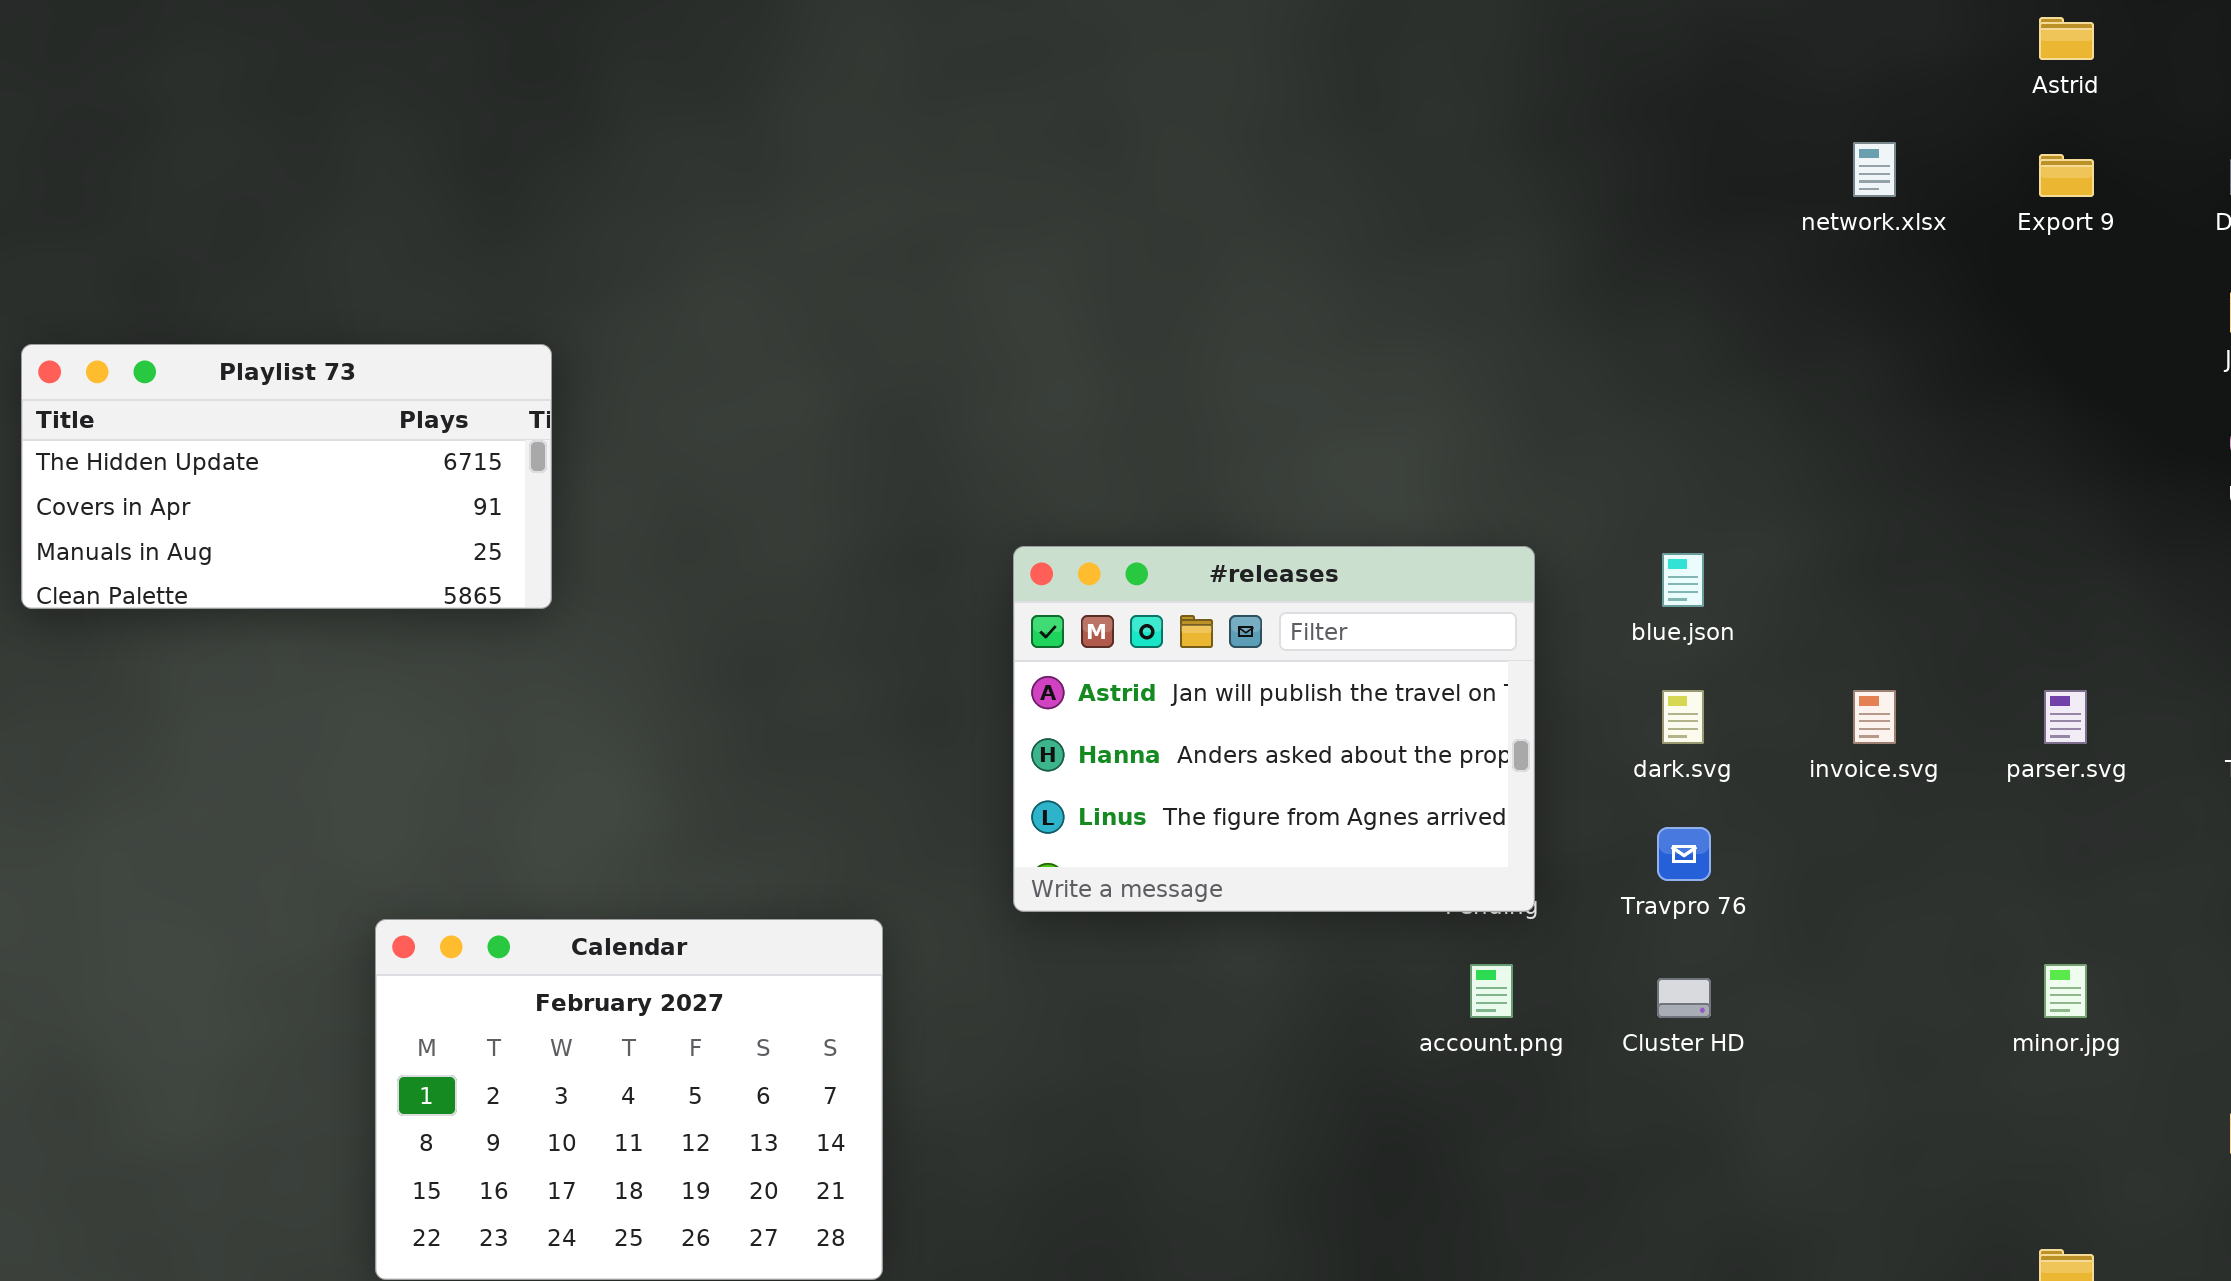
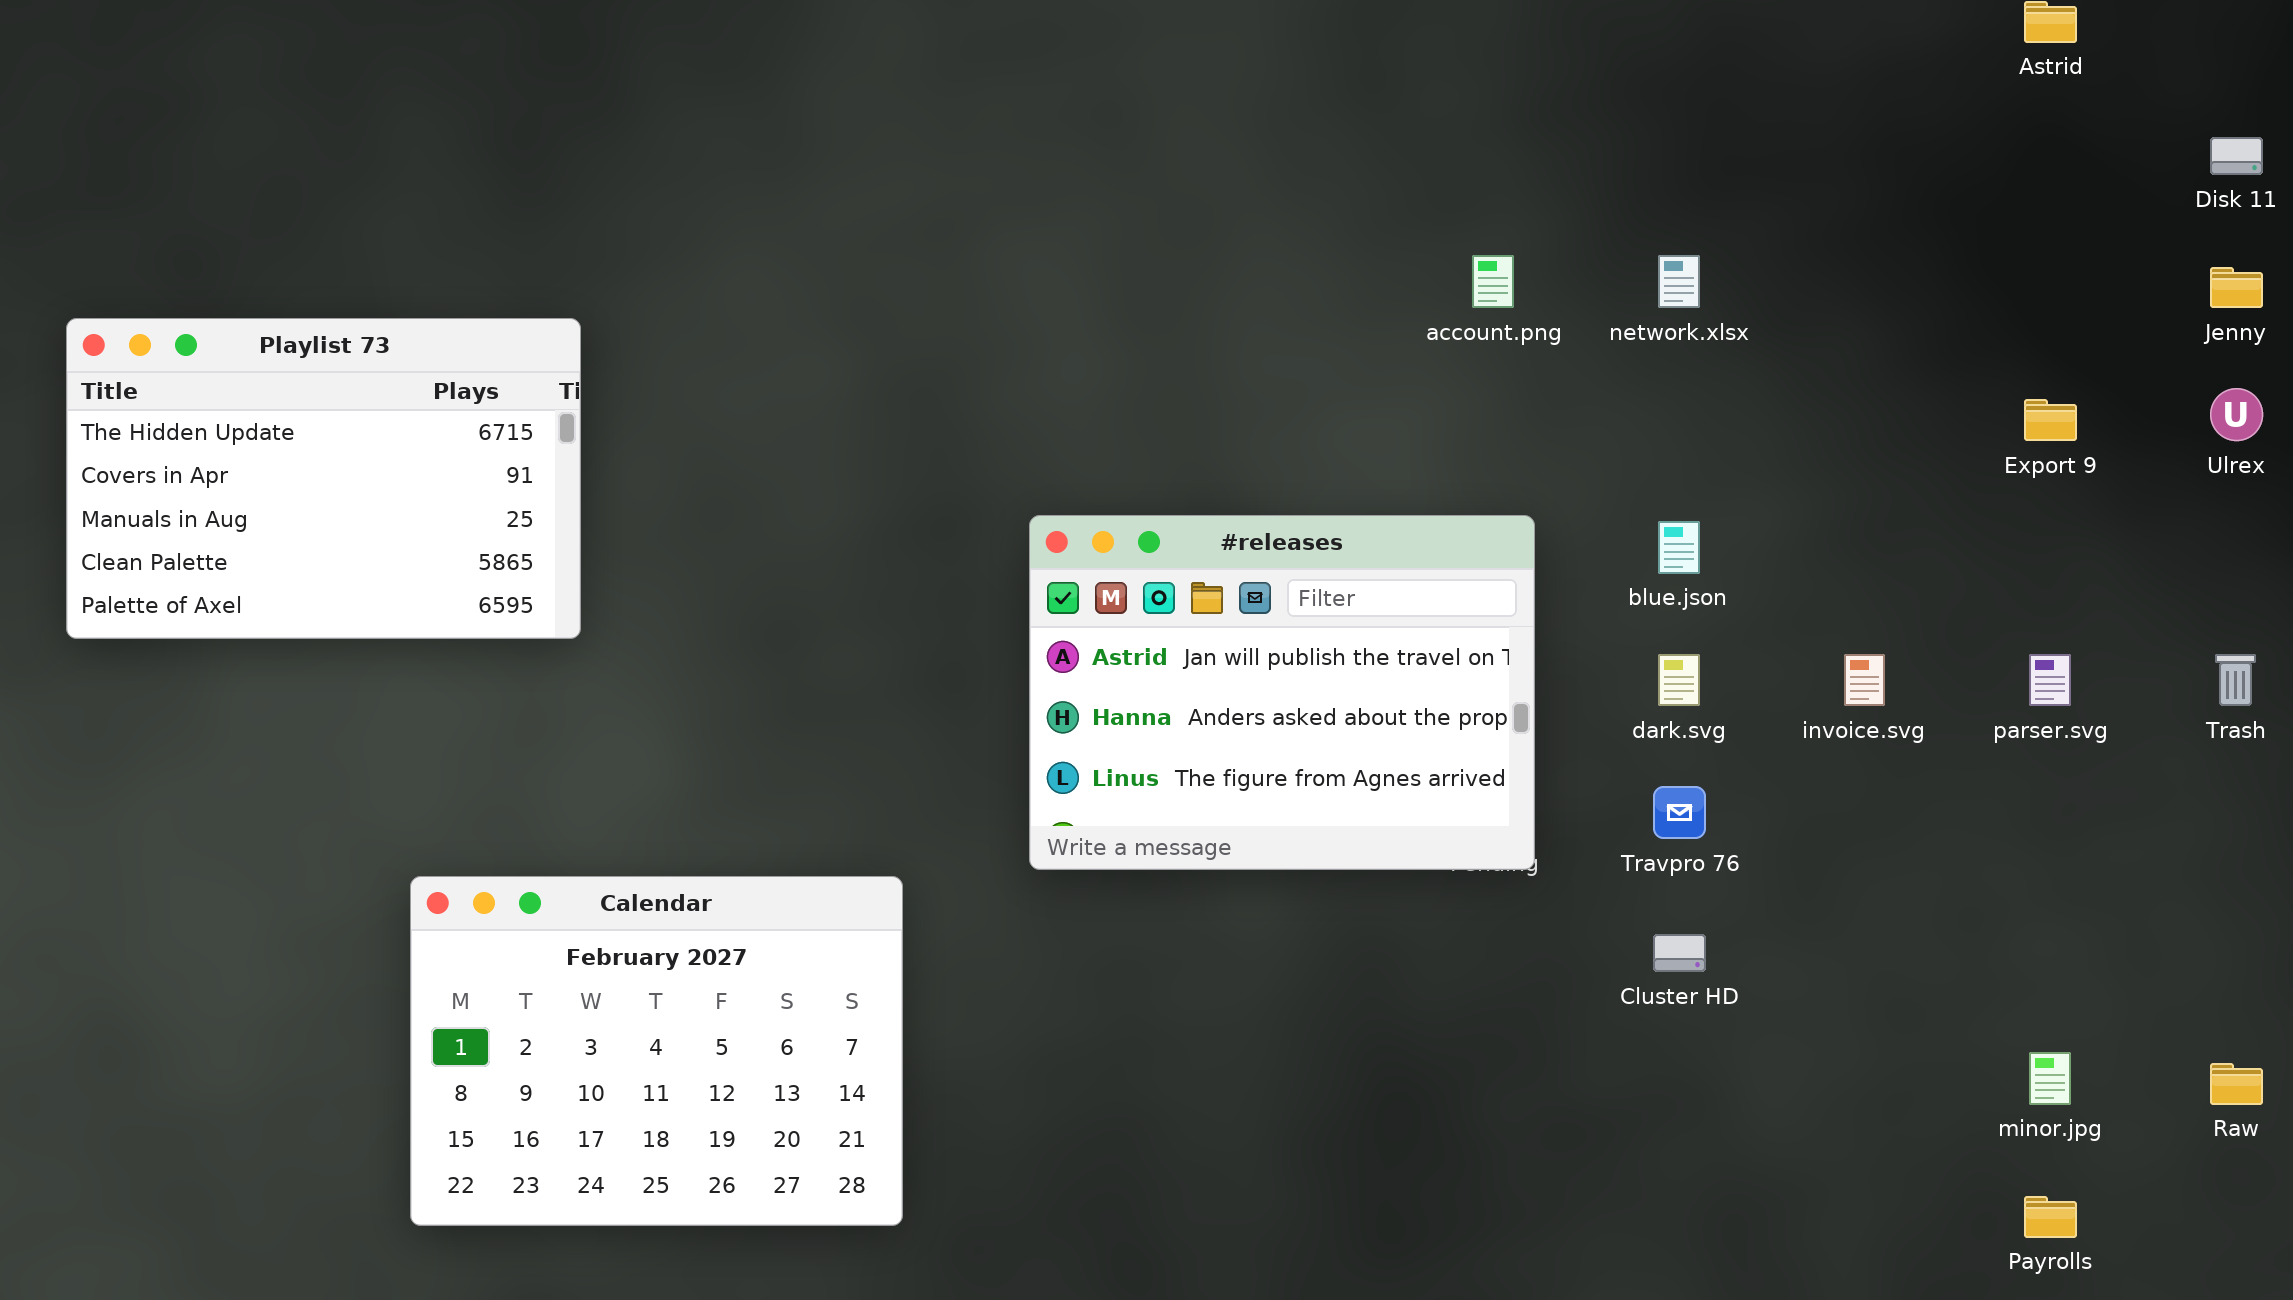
network.xlsx: [1853,142,1896,197] -> [1658,255,1700,308], moved
Export 9: [2039,154,2094,197] -> [2024,399,2077,441], moved
Playlist 73: [21,344,552,609] -> [66,318,581,639], resized
account.png: [1470,964,1513,1018] -> [1472,255,1514,308], moved
minor.jpg: [2044,964,2087,1018] -> [2029,1052,2071,1105], moved

